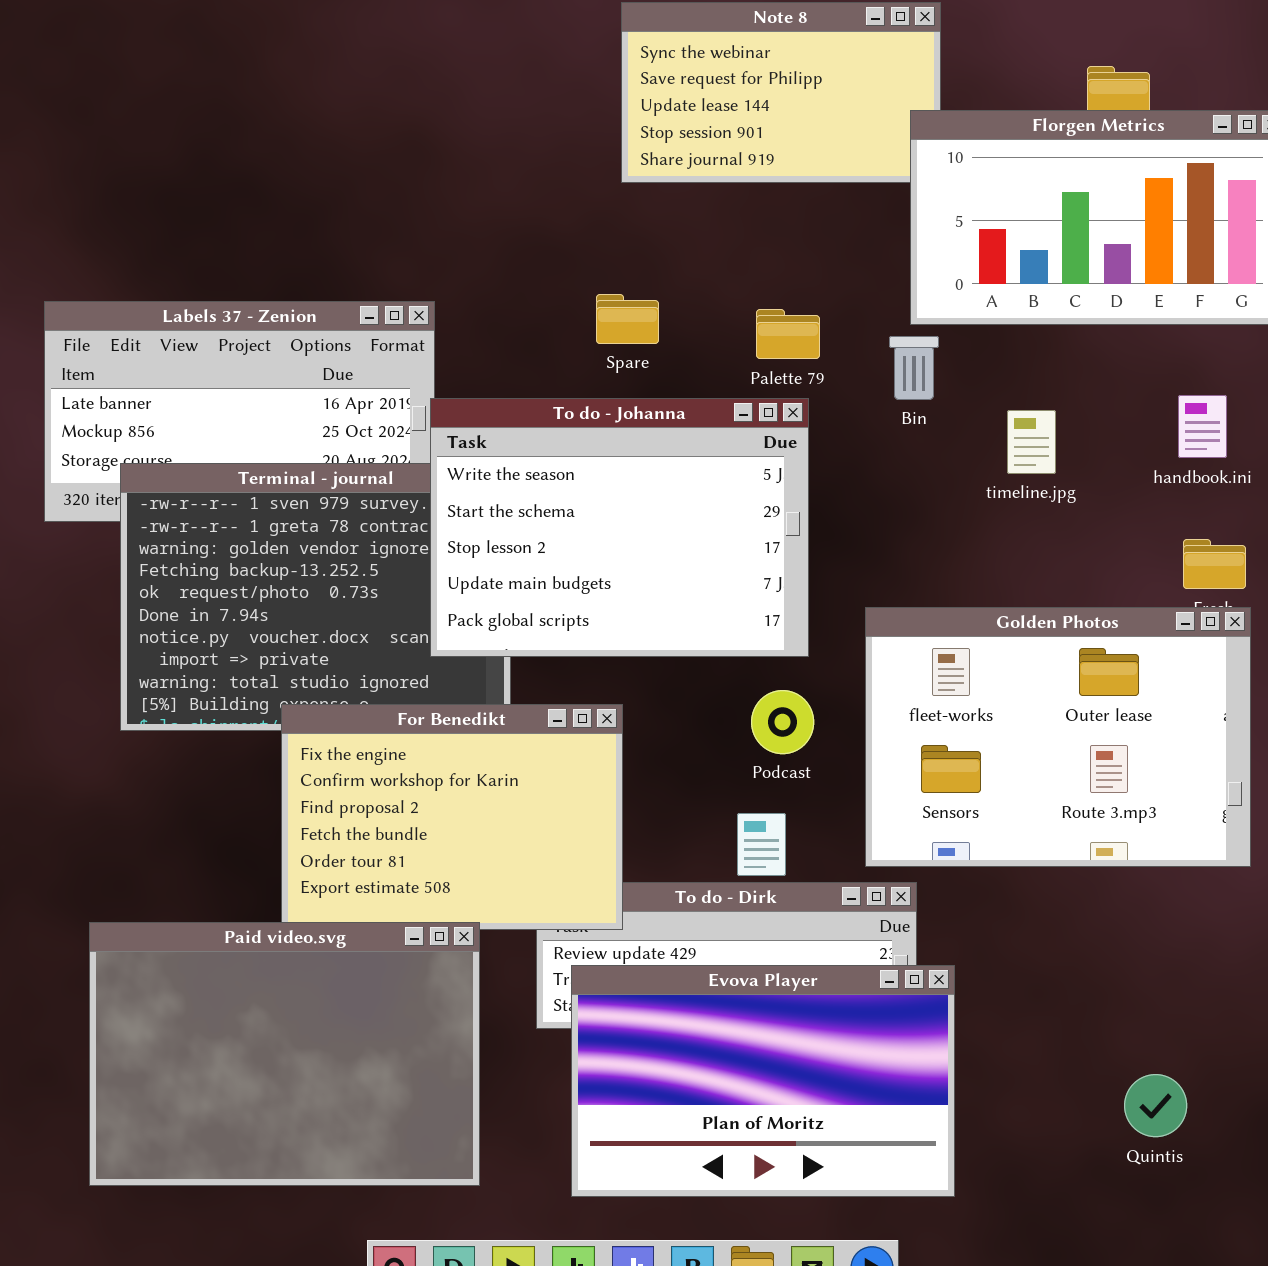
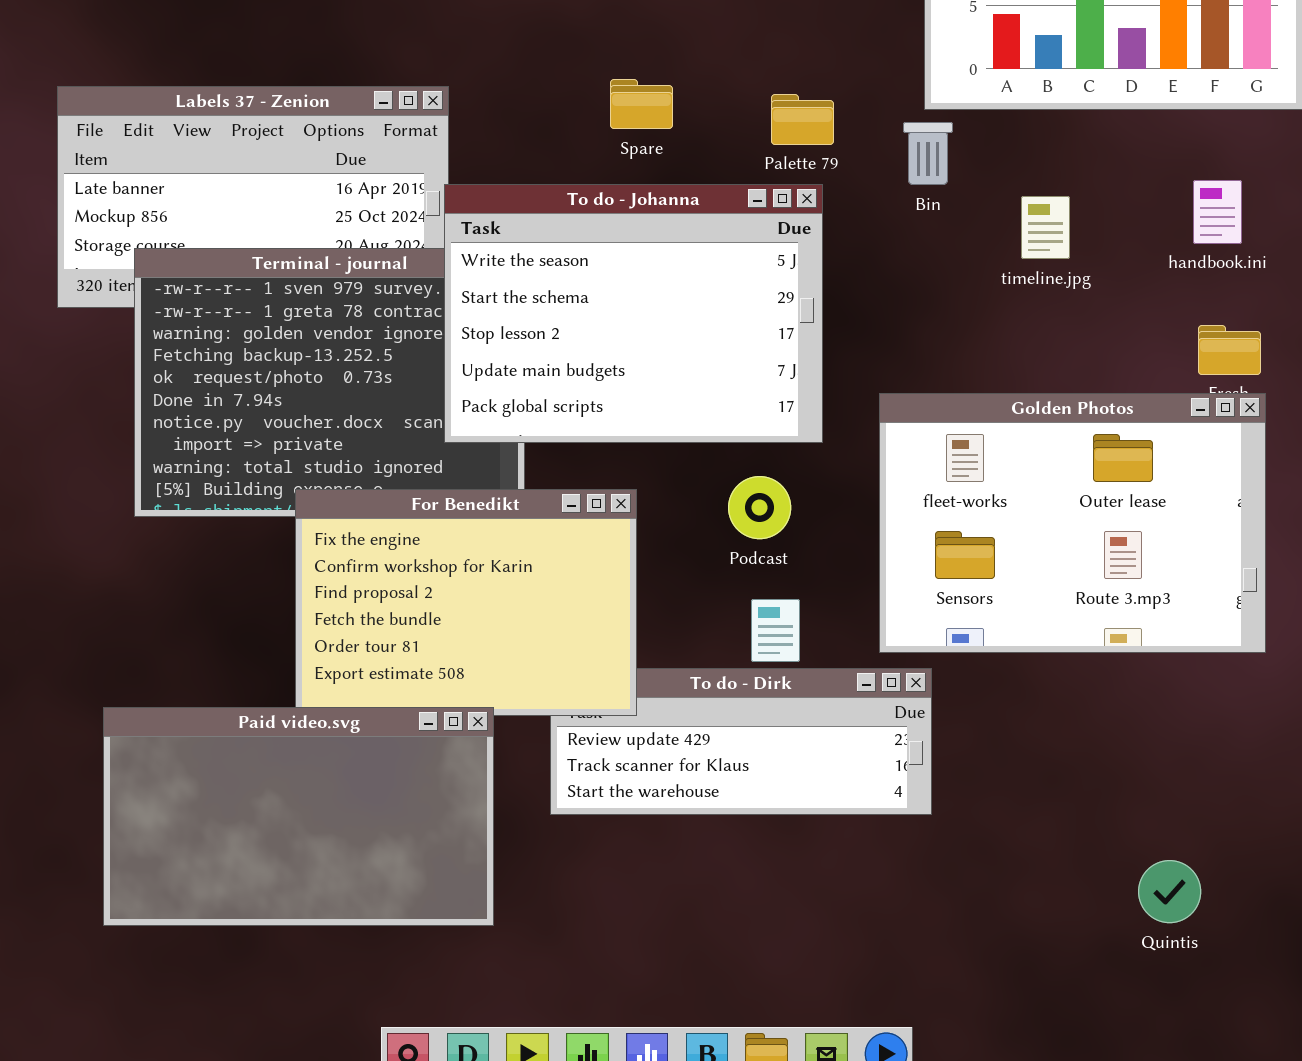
Podcast: [751,690,814,754] -> [728,476,791,539], moved
Paid video.svg: [89,922,480,1186] -> [103,707,494,926], resized
Evova Player: [571,965,955,1197] -> none, closed

